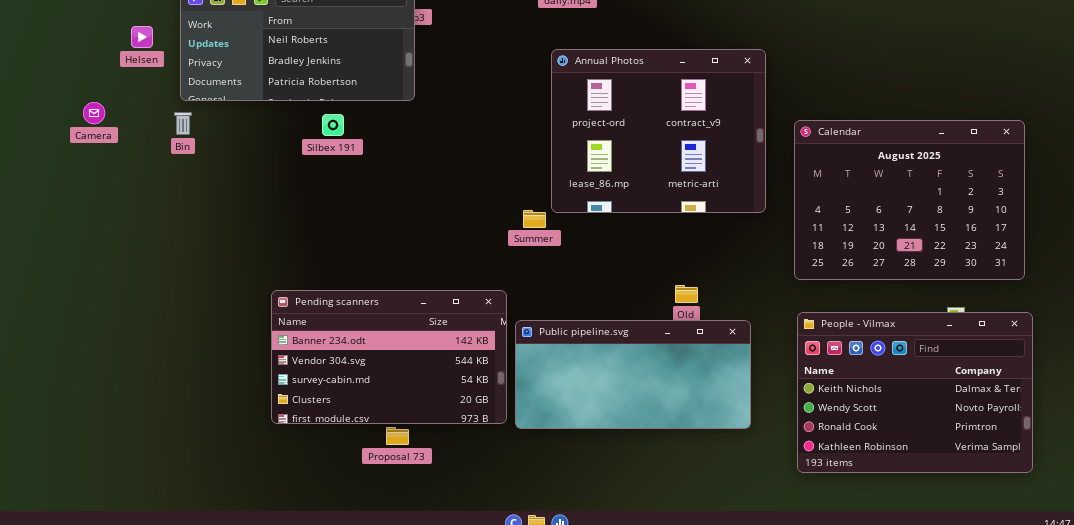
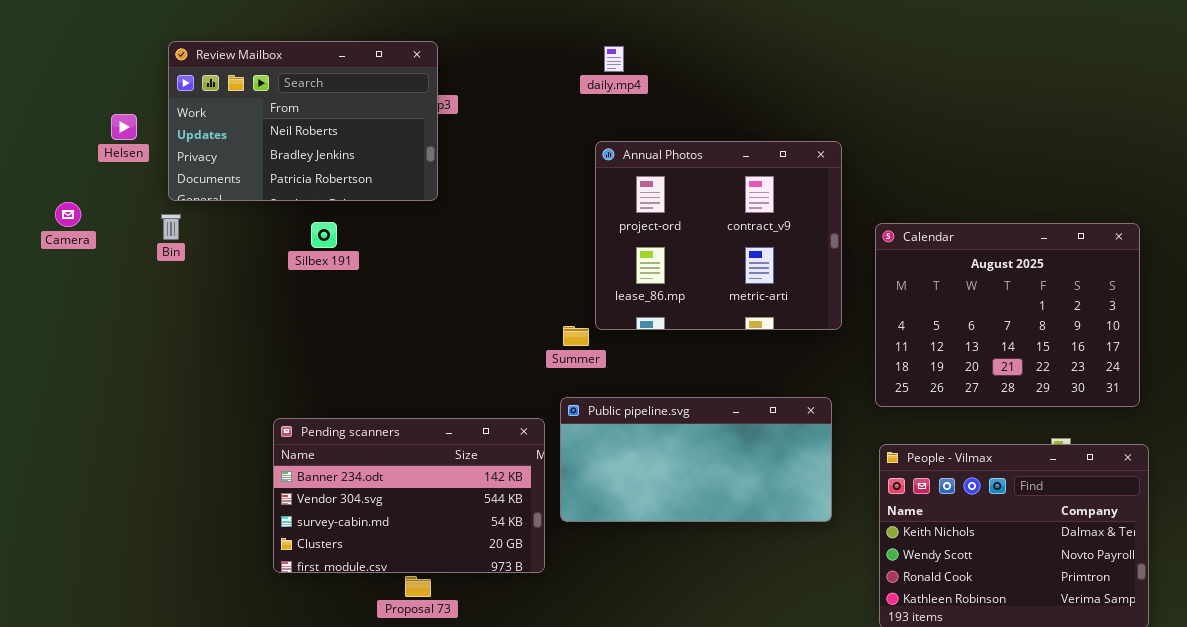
Silbex 191: [322,114,344,136] -> [311,222,337,248], moved
Public pipeline.svg: [515,320,751,429] -> [560,397,832,522], moved

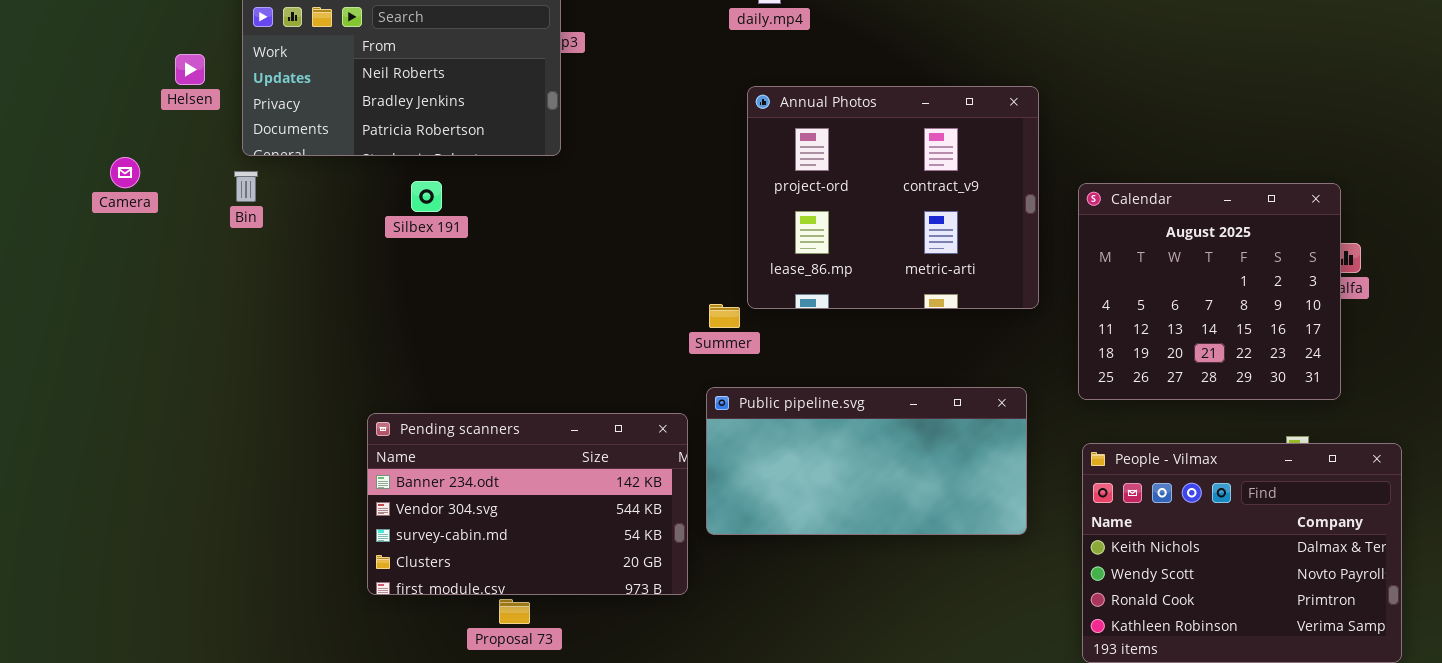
Calendar: [875,223,1140,407] -> [1078,183,1341,400], resized
Proposal 73: [405,576,431,597] -> [499,599,530,624], moved

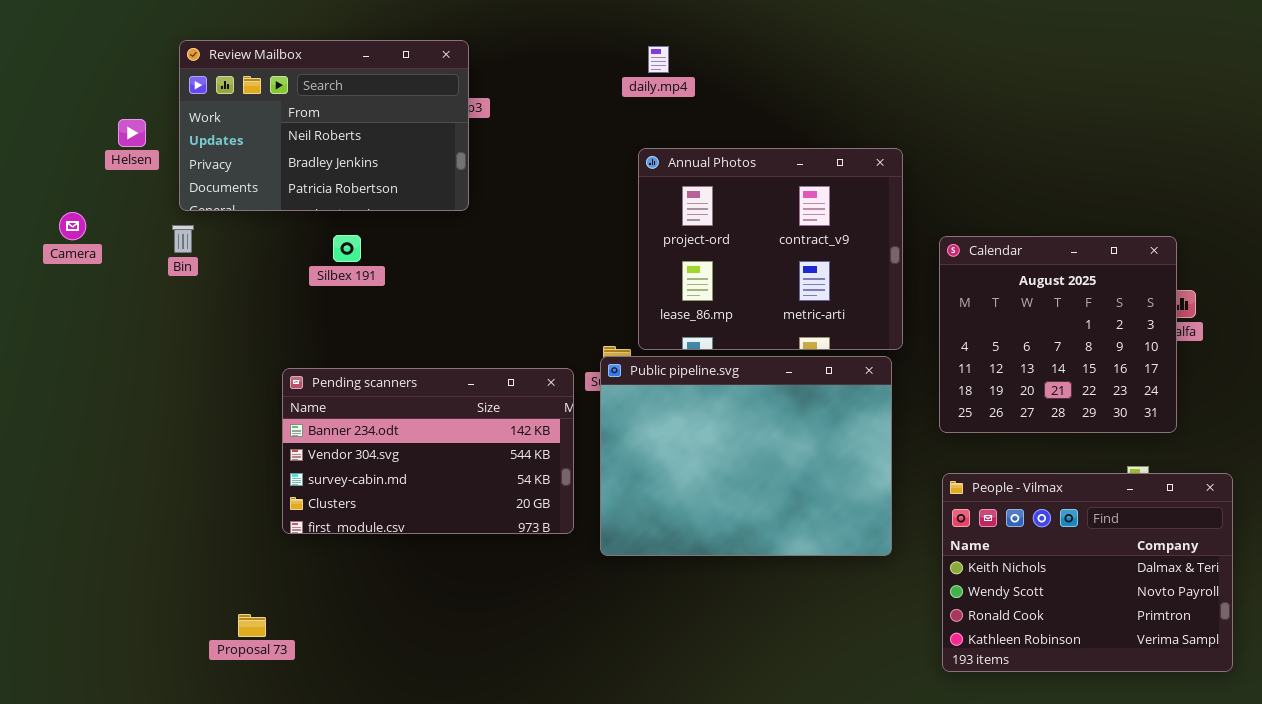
Public pipeline.svg: [706,387,1027,535] -> [600,356,892,556], resized
Pending scanners: [367,413,688,595] -> [282,368,574,534], moved
Proposal 73: [499,599,530,624] -> [238,614,266,637], moved

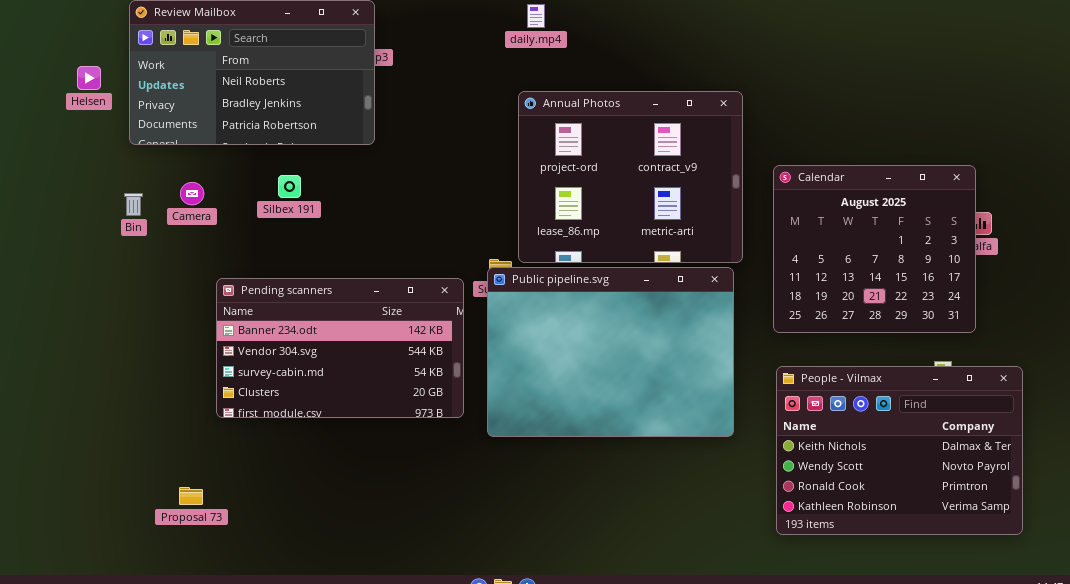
Camera: [59,212,86,240] -> [180,182,204,205], moved
Bin: [172,225,194,253] -> [124,193,143,216], moved
Silbex 191: [333,235,361,262] -> [278,175,301,198], moved

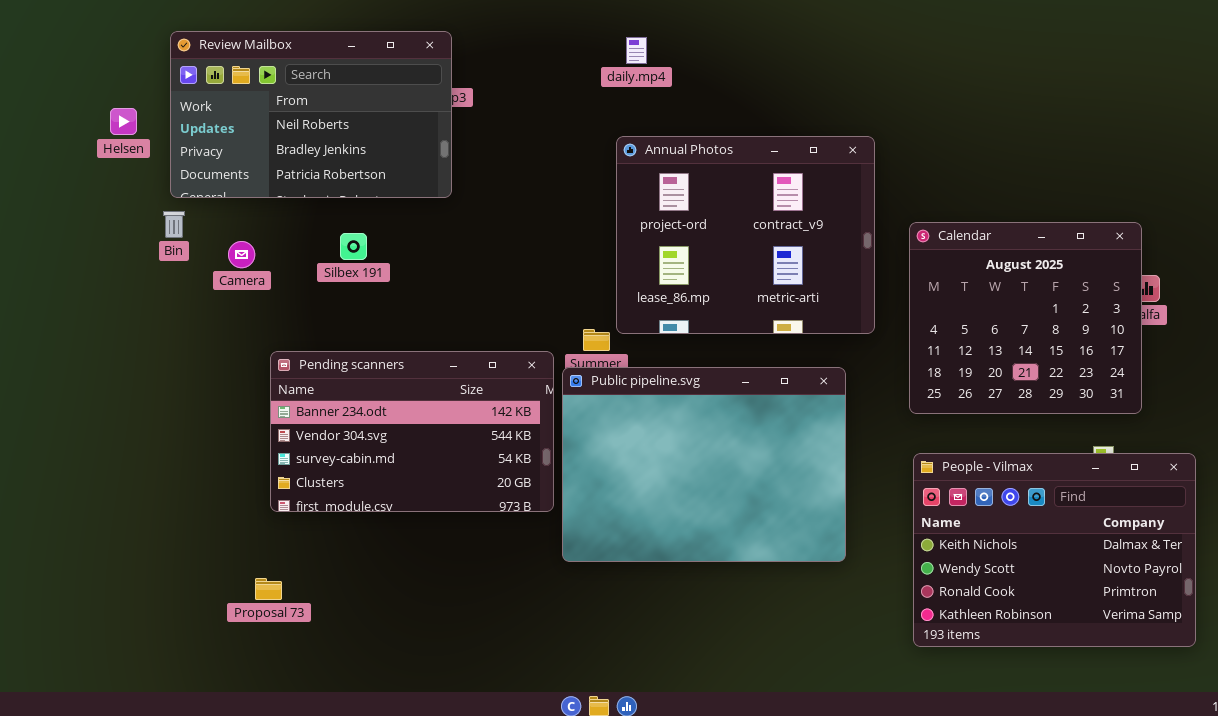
Bin: [124,193,143,216] -> [163,211,185,238], moved
Public pipeline.svg: [487,267,734,437] -> [562,367,846,562], moved
Proposal 73: [179,487,203,505] -> [255,578,282,600], moved

